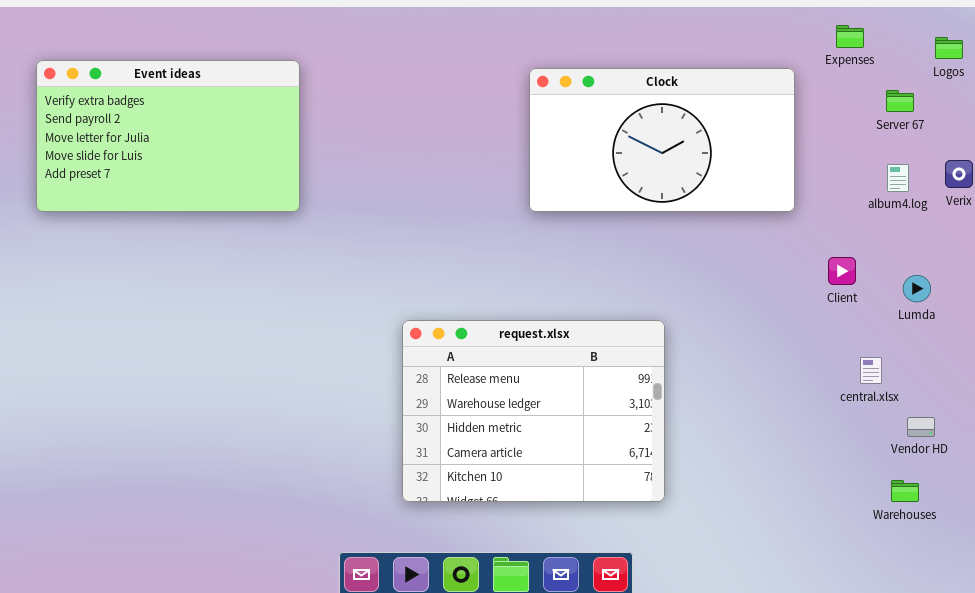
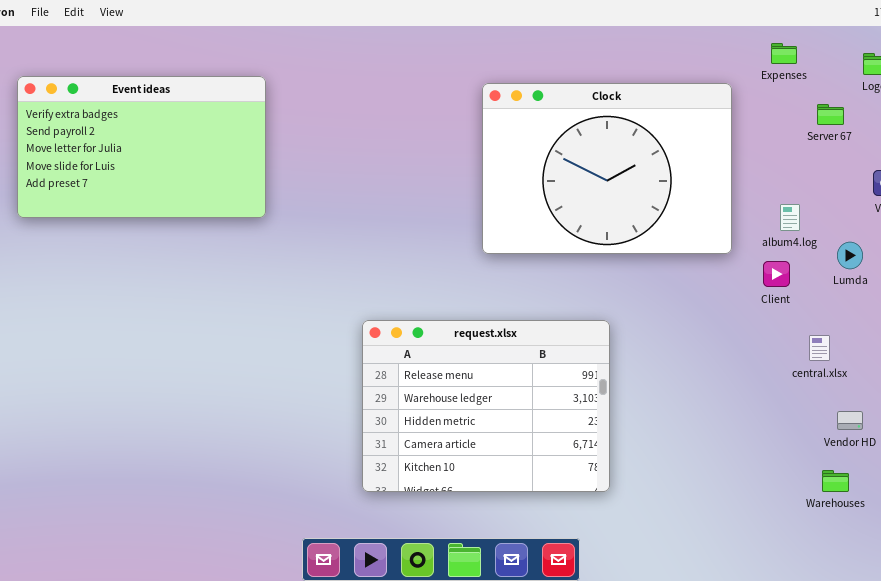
Clock: [529,68,795,212] -> [482,83,732,254], resized
album4.log: [887,164,909,192] -> [780,204,800,231], moved
Lumda: [903,275,931,302] -> [837,242,863,269], moved
central.xlsx: [860,357,882,384] -> [809,335,830,361], moved

